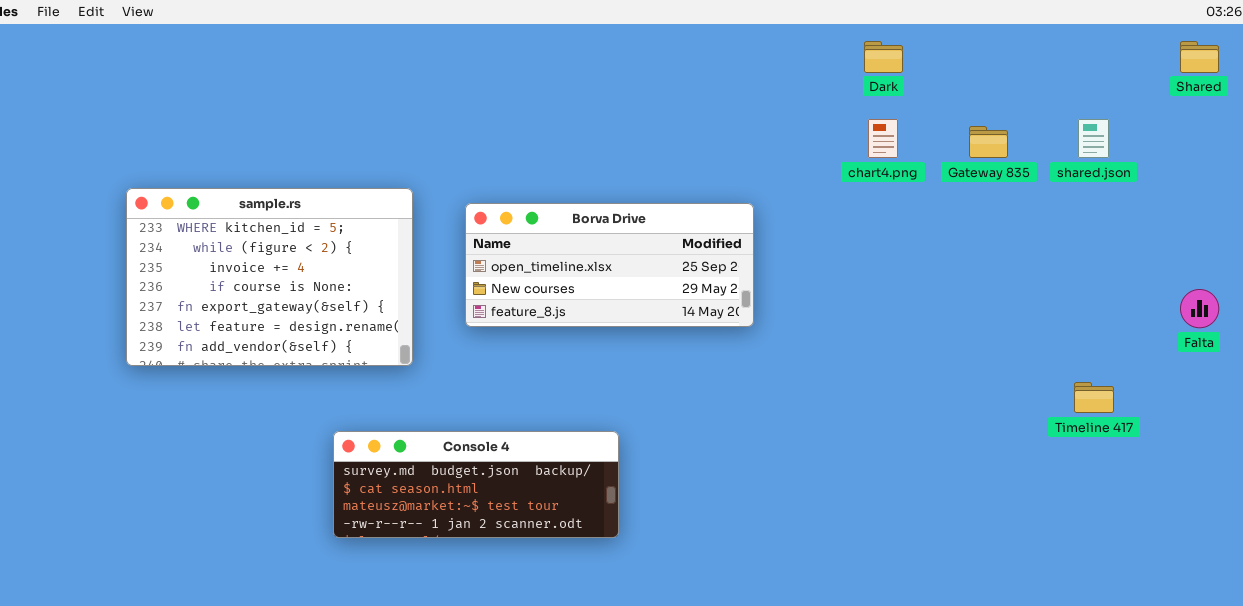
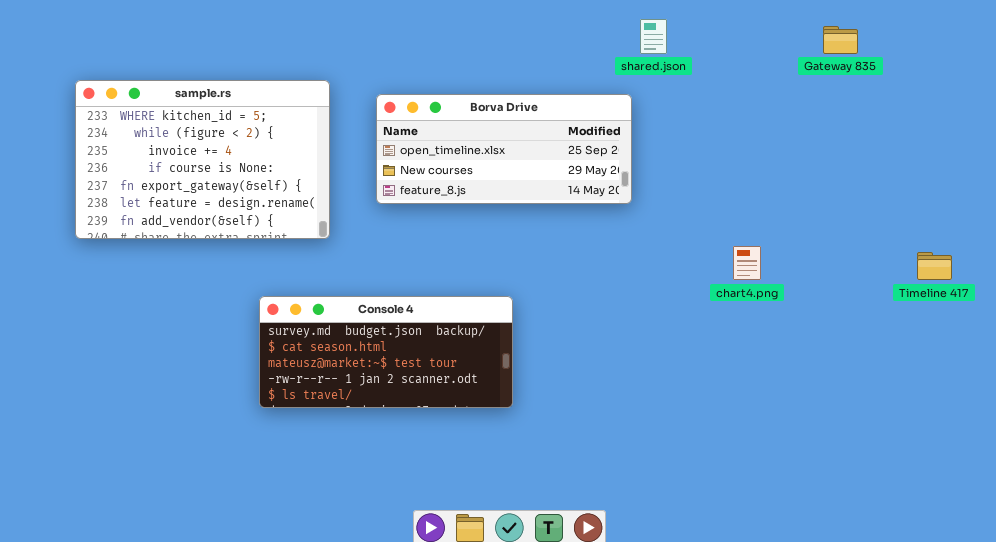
chart4.png: [868,119,898,158] -> [733,246,761,280], moved
shared.json: [1078,119,1109,158] -> [640,19,667,54], moved
Console 4: [333,431,619,538] -> [259,296,513,408], resized

